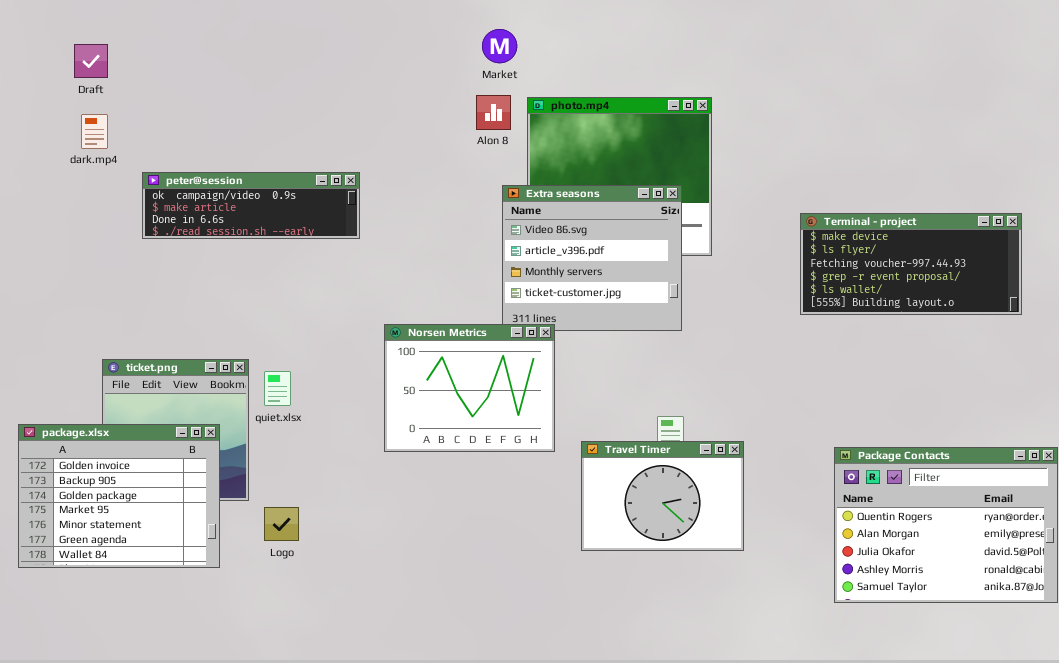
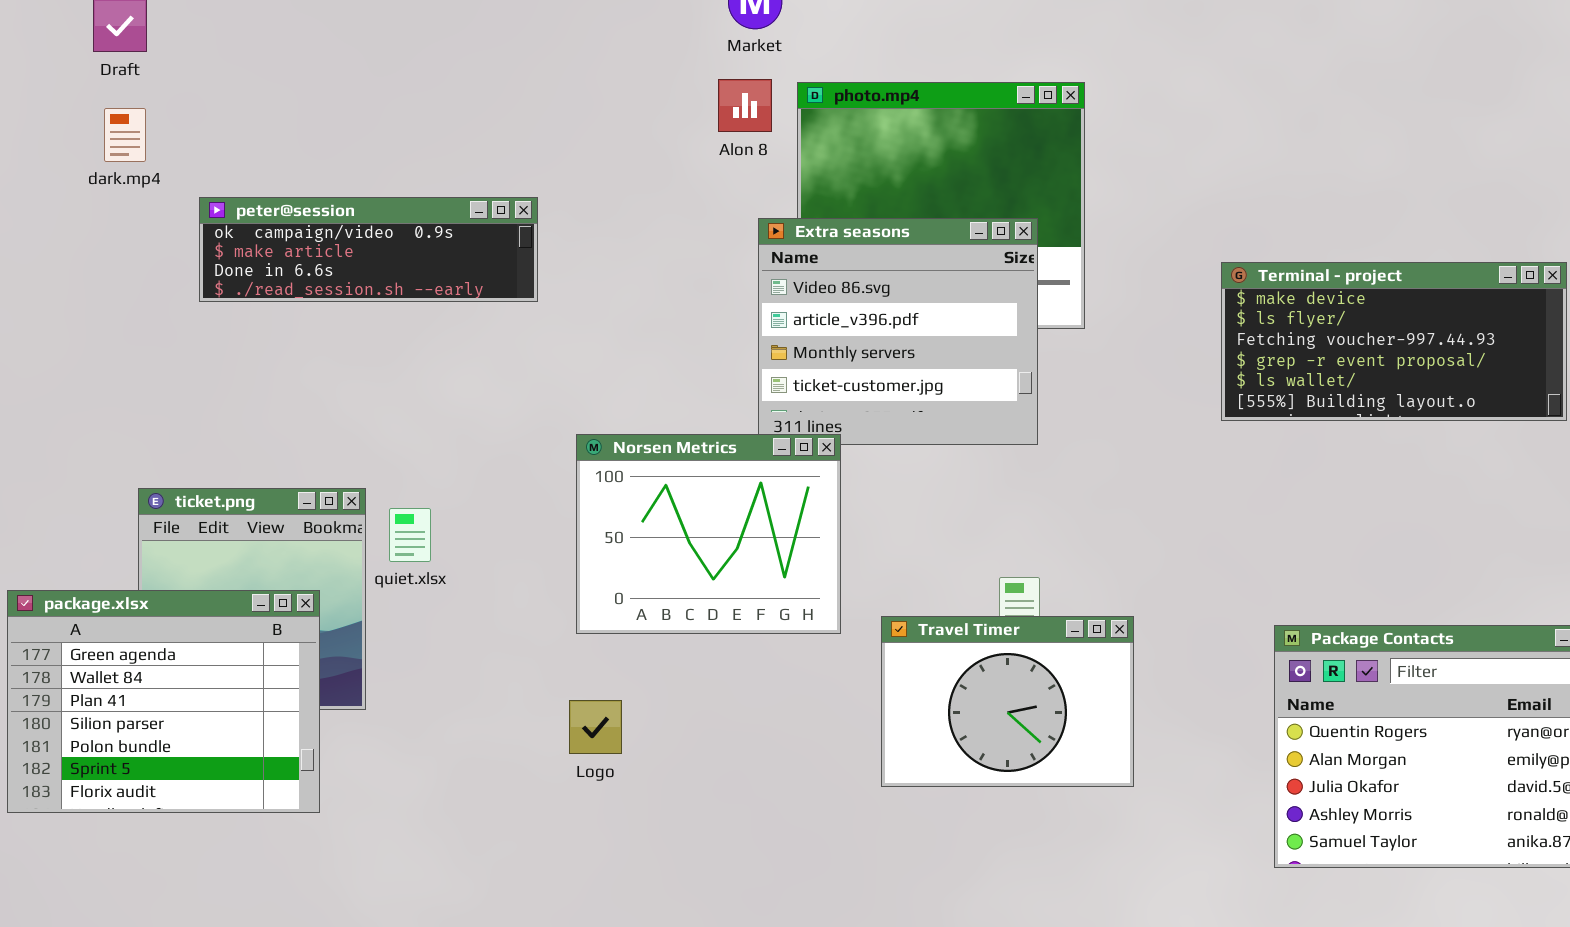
package.xlsx: [18,424,220,568] -> [7,590,320,813], scrolled down 5 rows
Logo: [264,507,299,541] -> [569,700,622,754], moved

